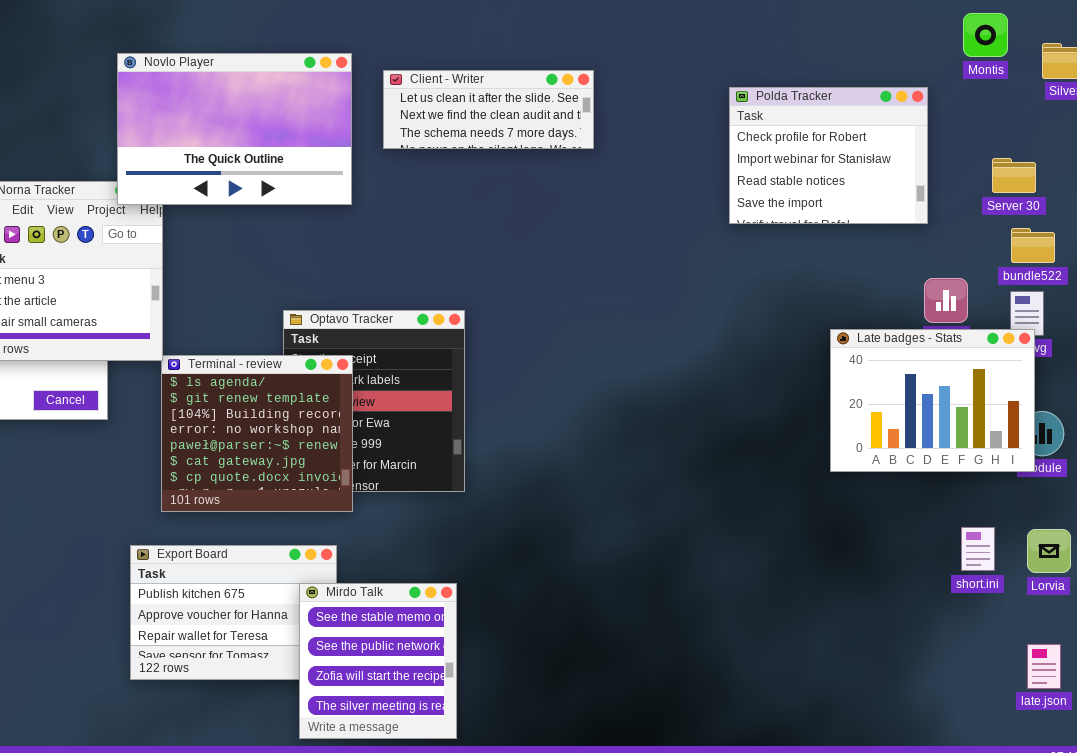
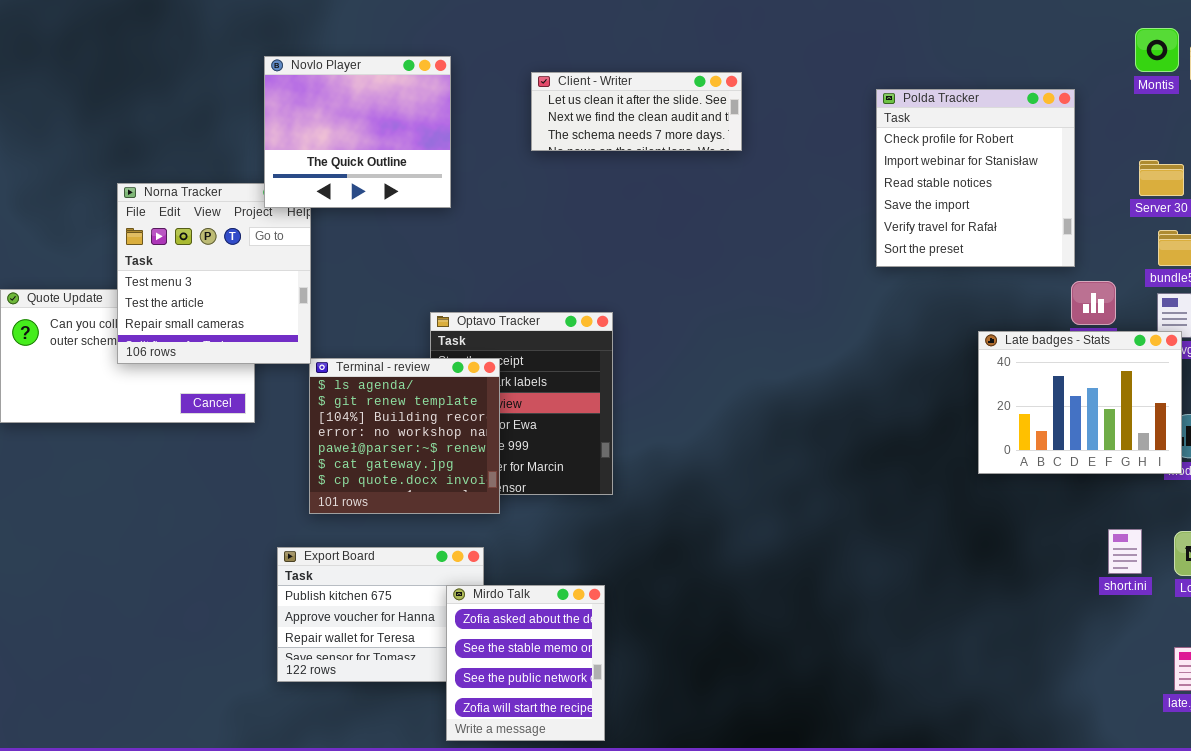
Montis: [963,13,1008,57] -> [1135,28,1179,72], moved
Novlo Player: [117,53,352,205] -> [264,56,451,208], resized
Polda Tracker: [729,87,928,224] -> [876,89,1075,267], resized
Mirdo Talk: [299,583,457,739] -> [446,585,605,741], scrolled up 1 row

